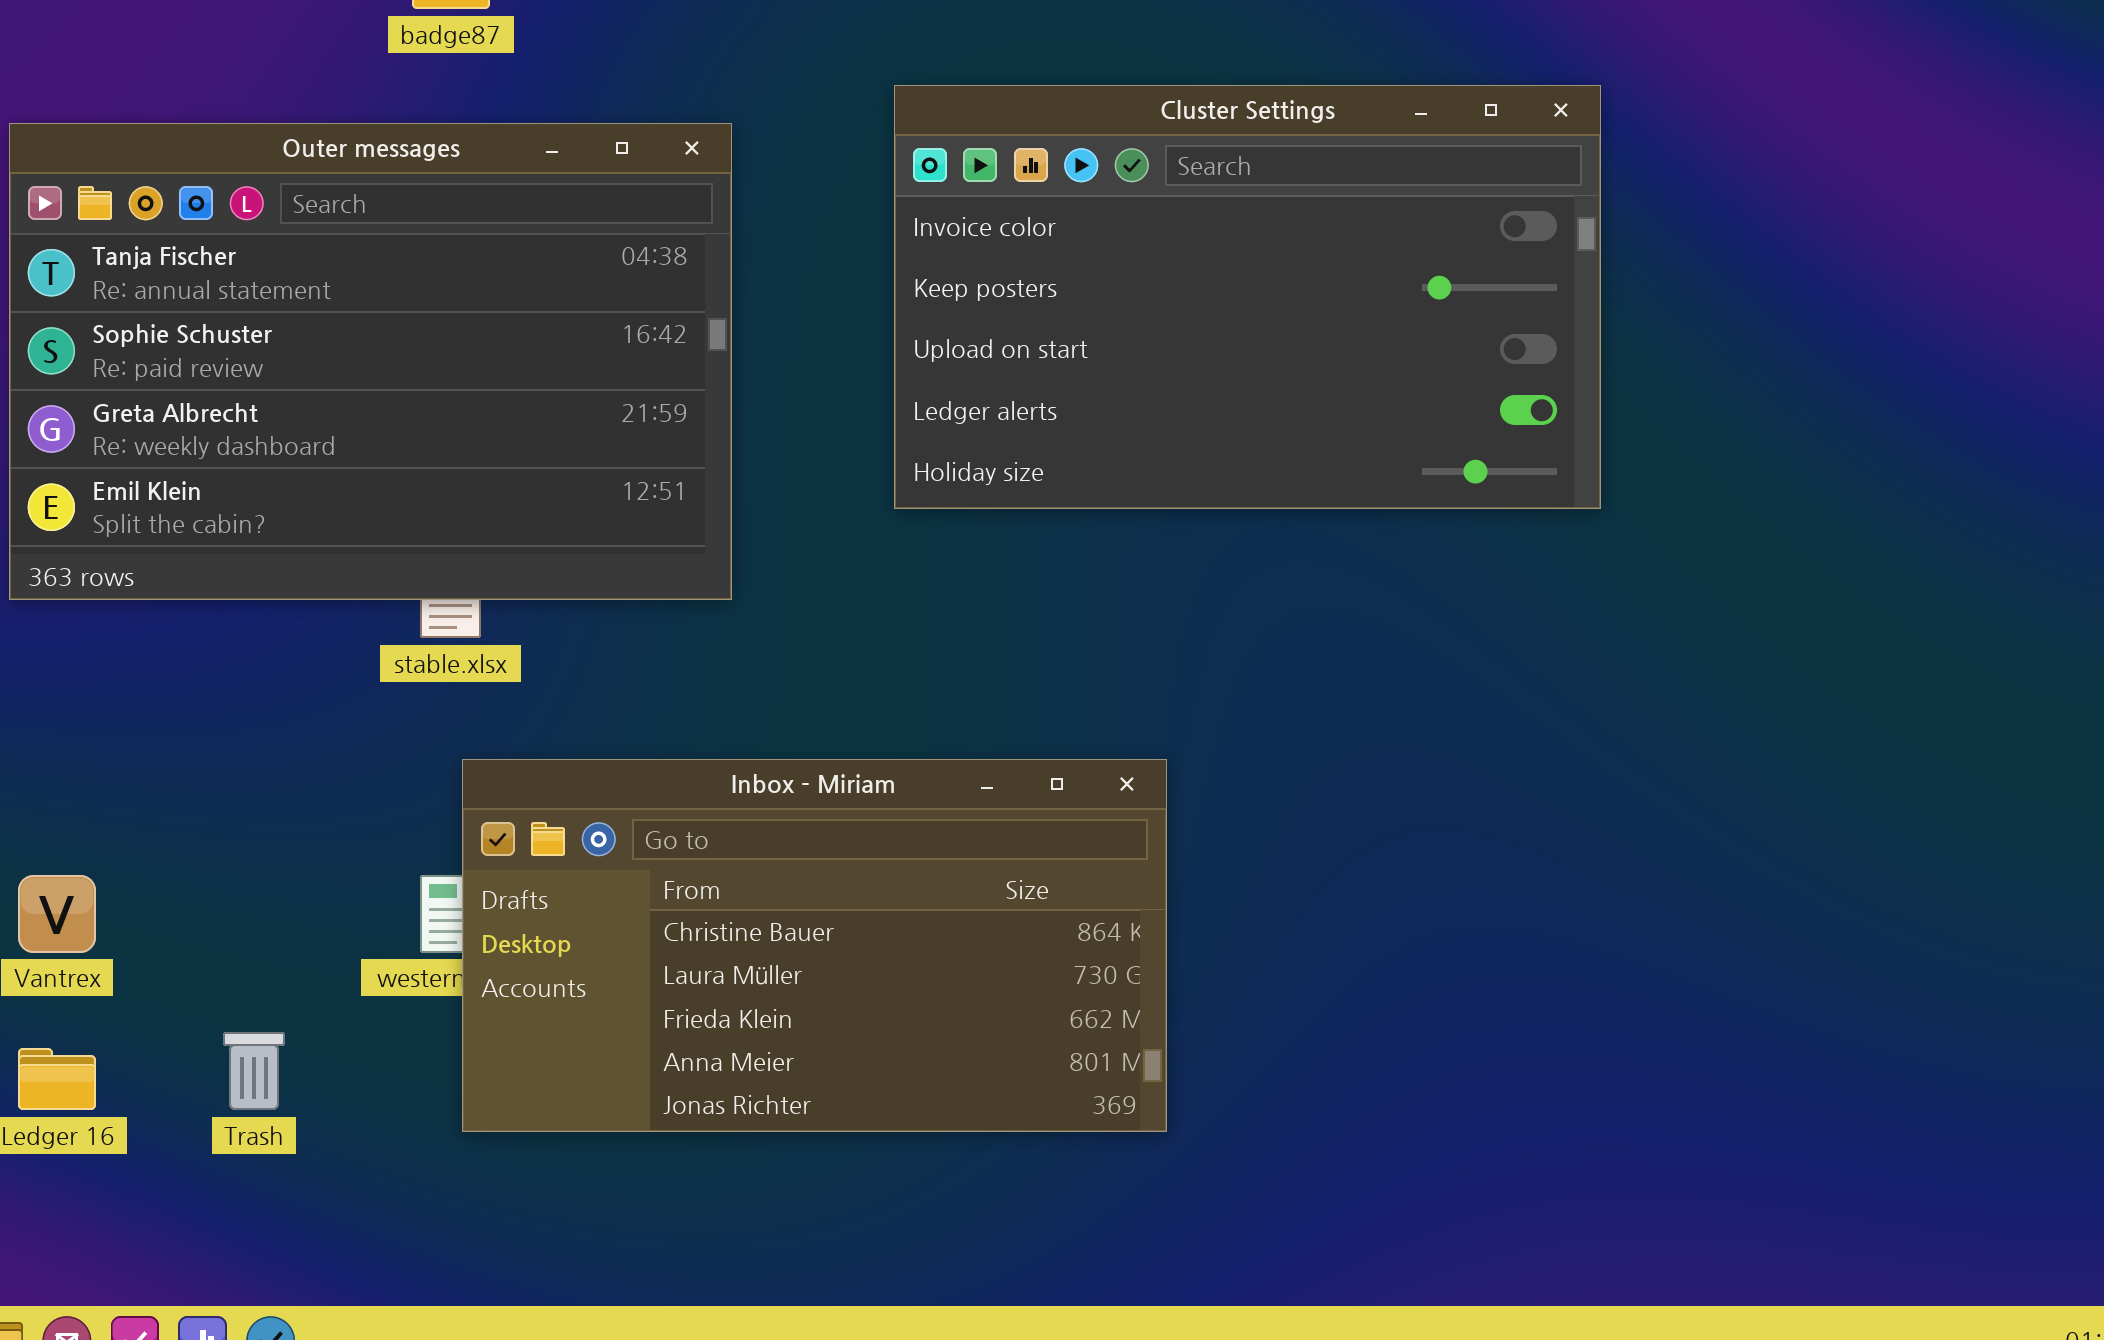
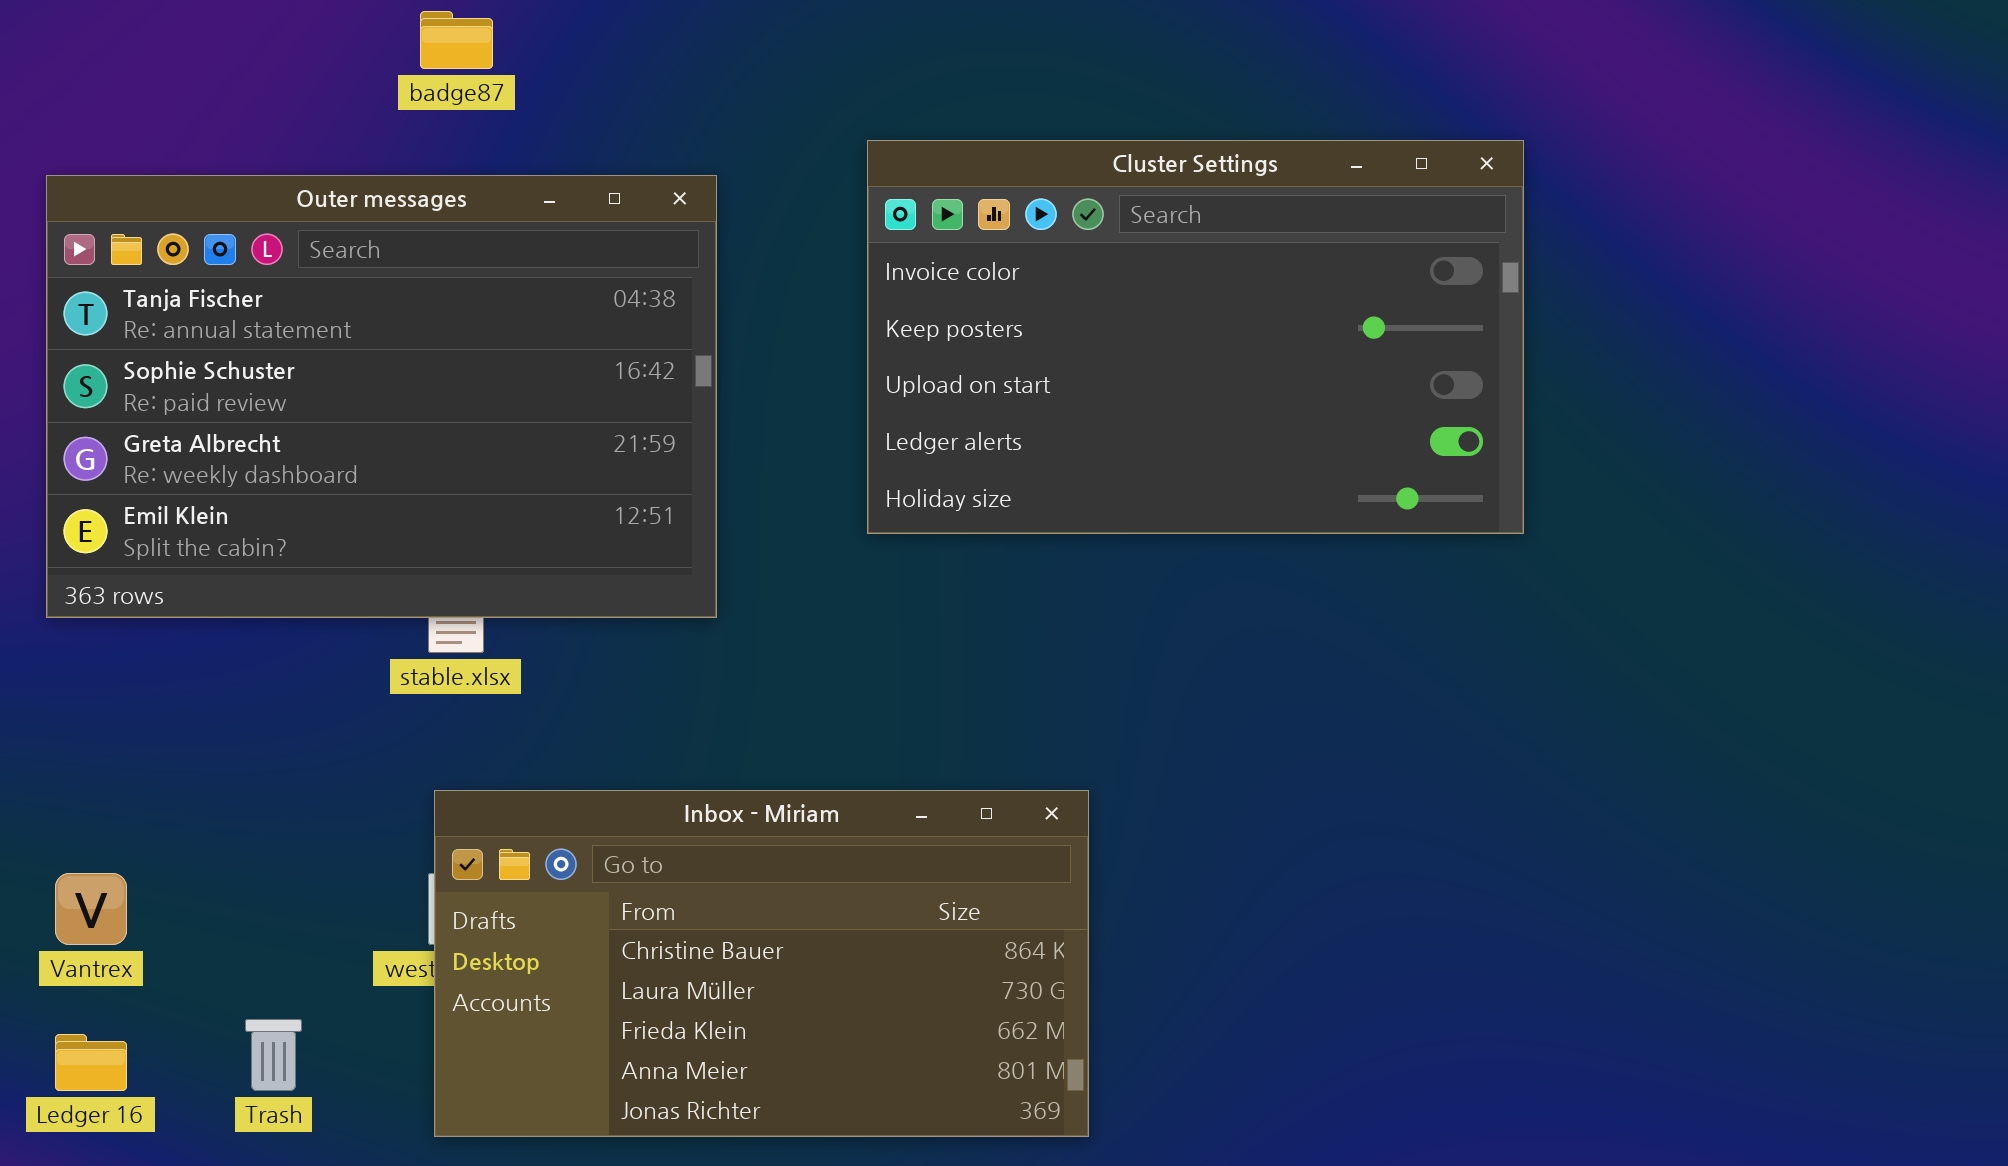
Inbox - Miriam: [462,759,1167,1132] -> [434,790,1089,1137], moved

